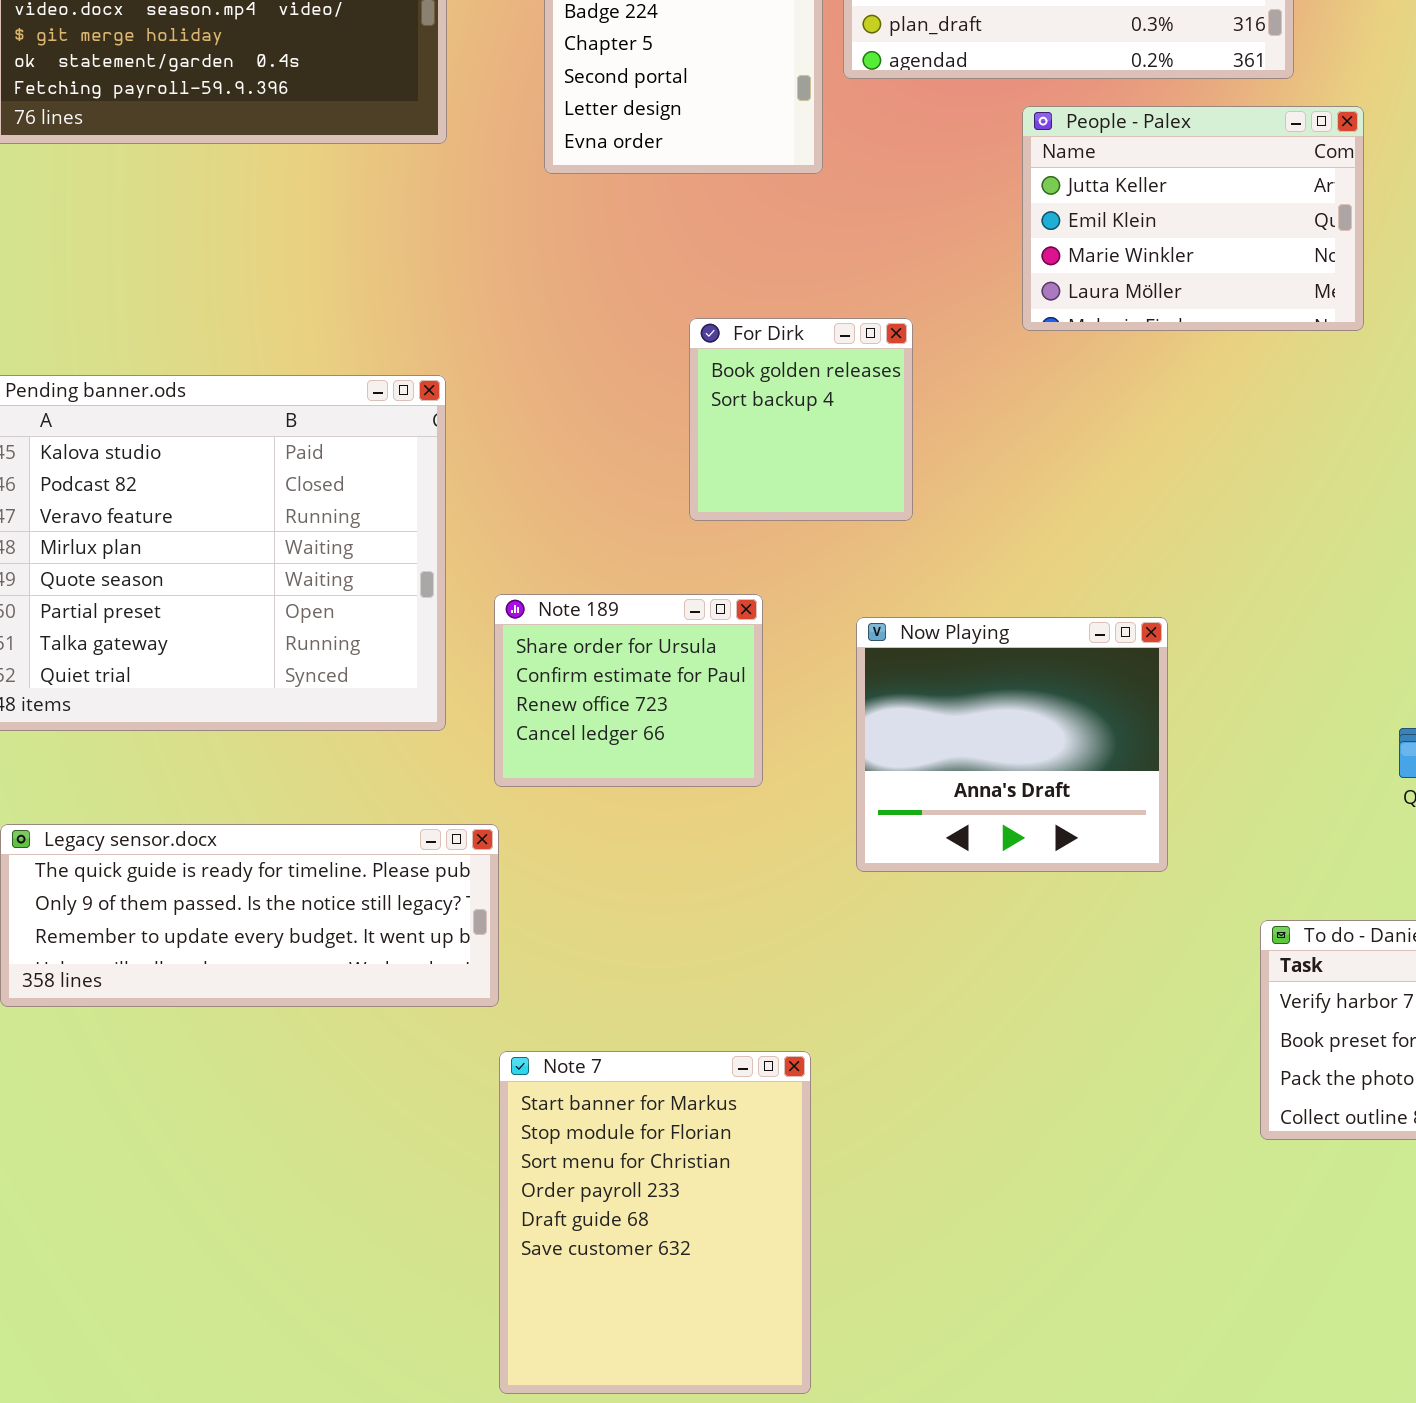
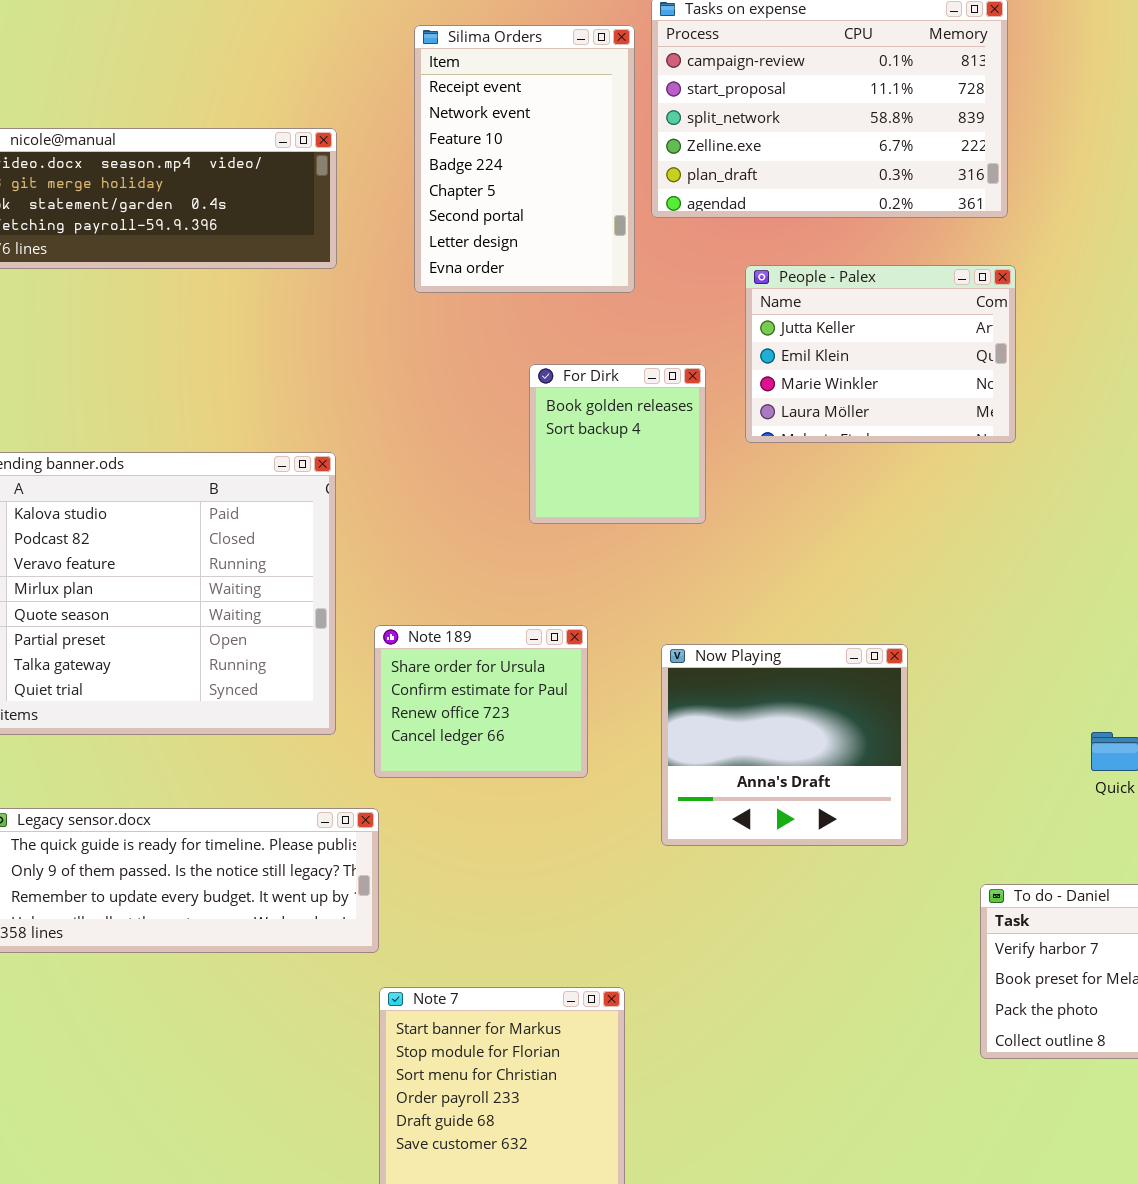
People - Palex: [1022,106,1364,331] -> [745,265,1016,443], moved
For Dirk: [689,318,913,521] -> [529,364,706,524], moved

